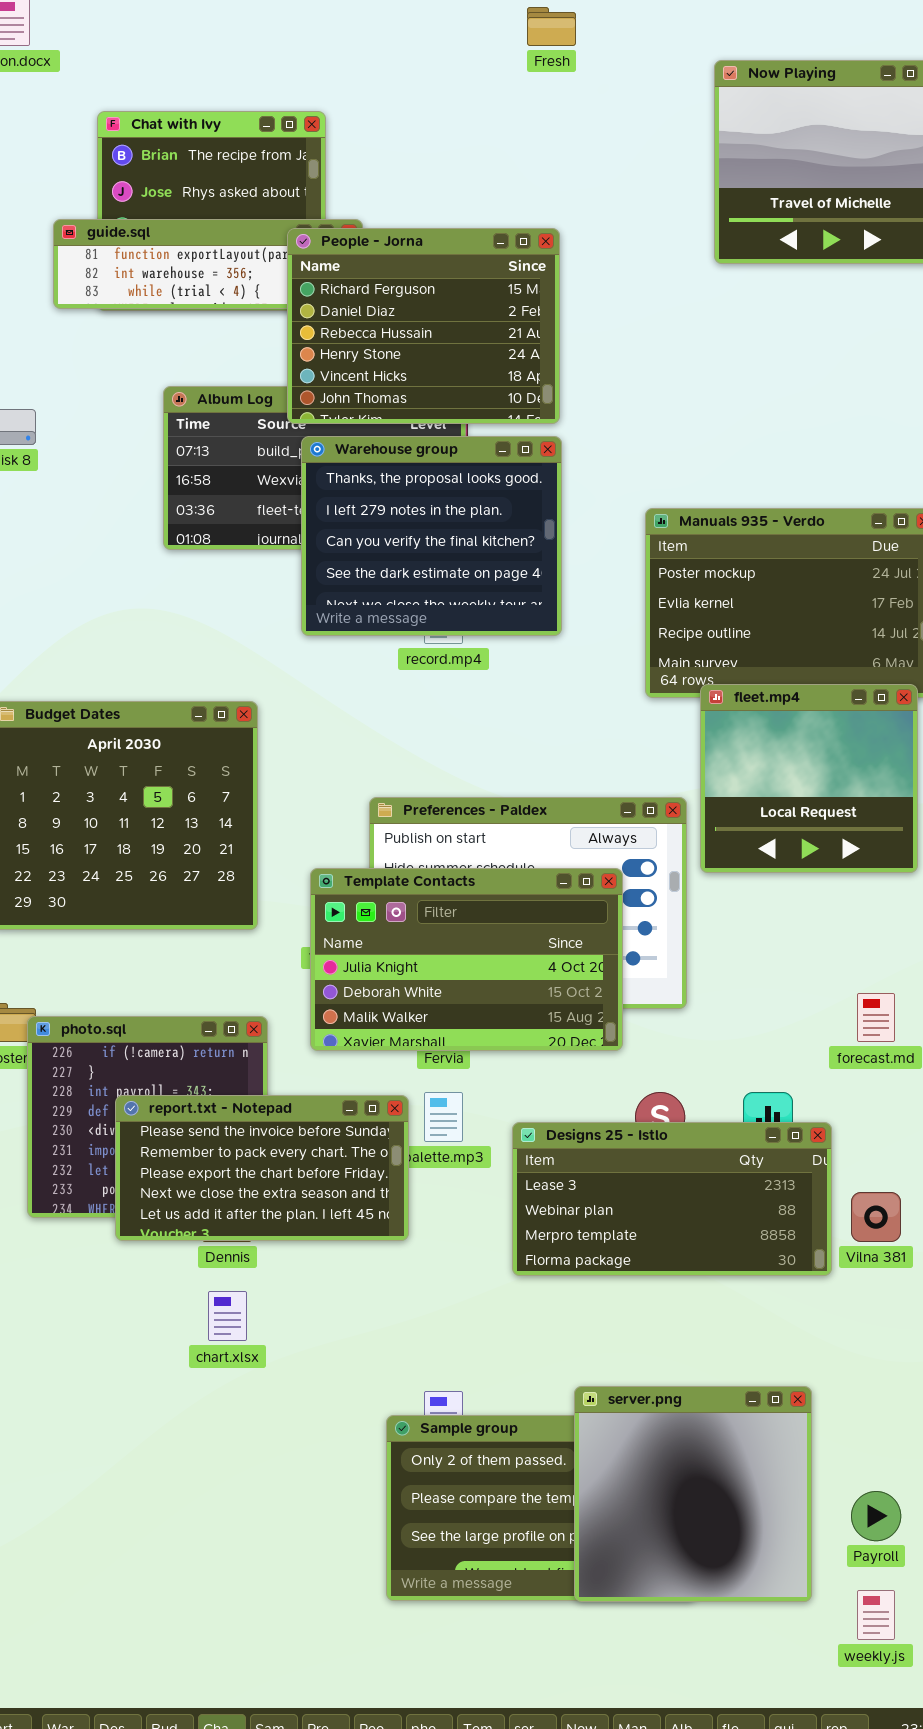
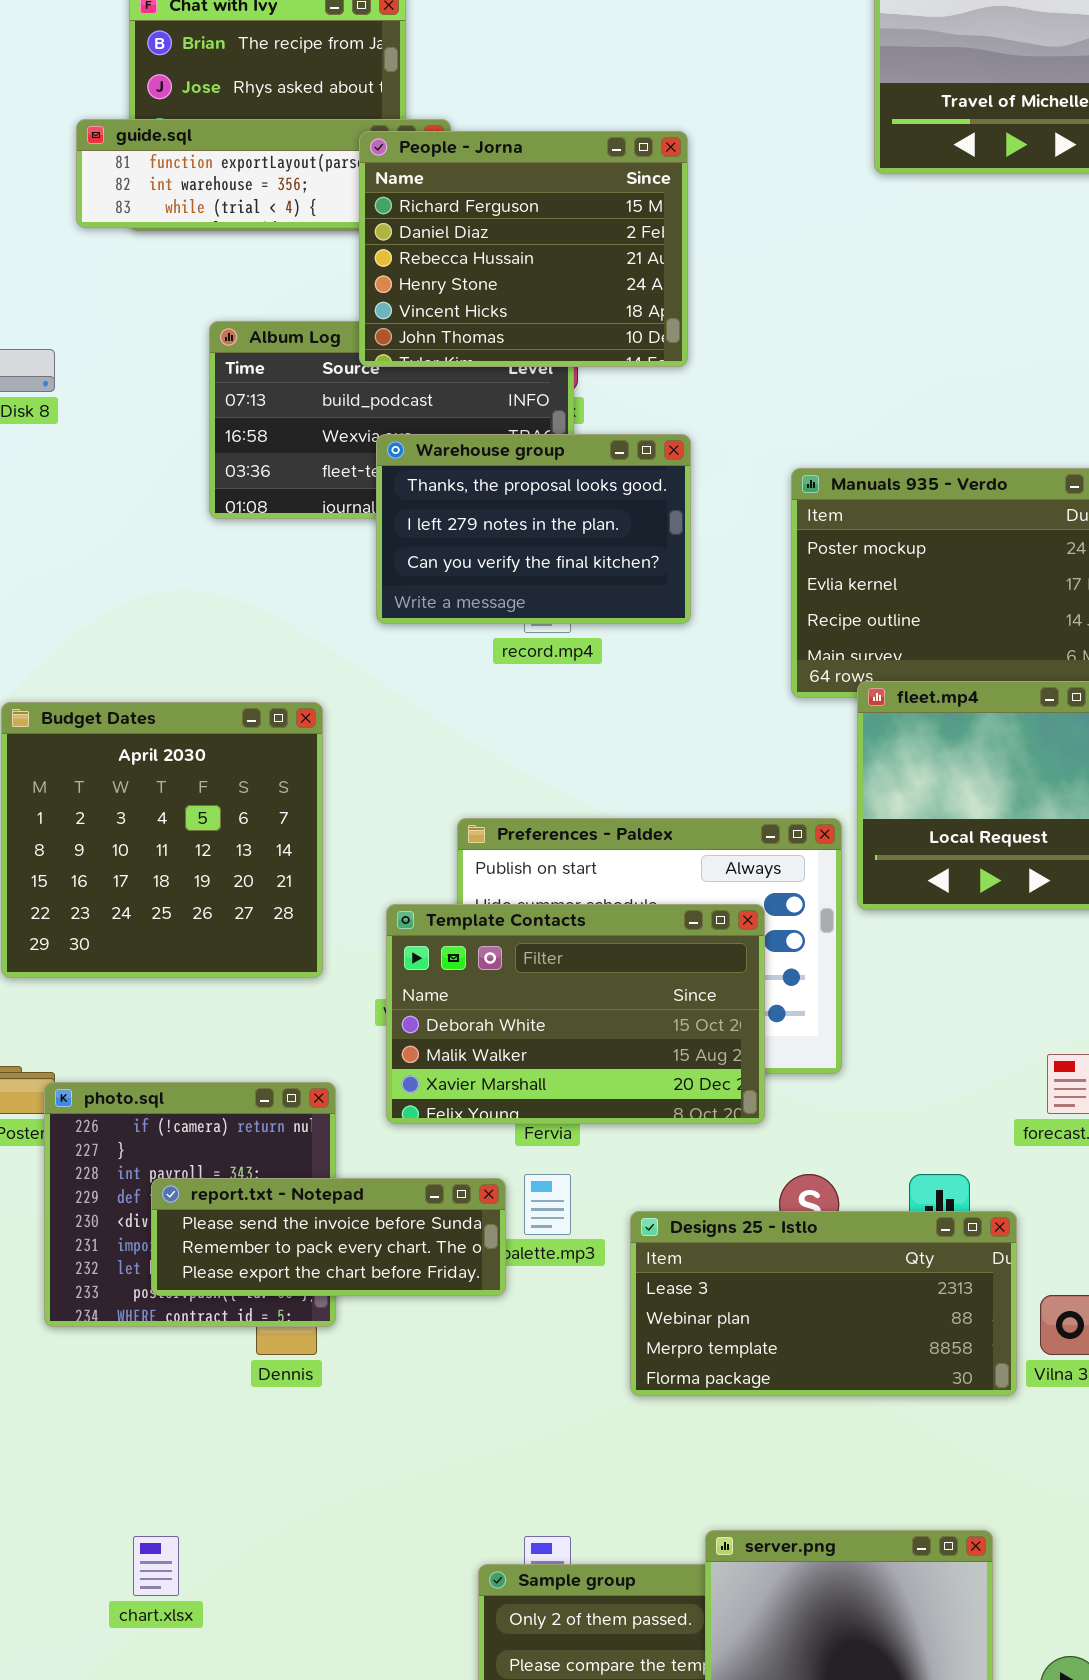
Warehouse group: [301,436,562,636] -> [376,434,691,624], resized
Template Contacts: [310,868,623,1051] -> [386,904,765,1124], scrolled down 1 row
report.txt - Notepad: [115,1095,409,1241] -> [151,1178,506,1296], resized
chart.xlsx: [208,1291,247,1341] -> [133,1536,179,1596], moved

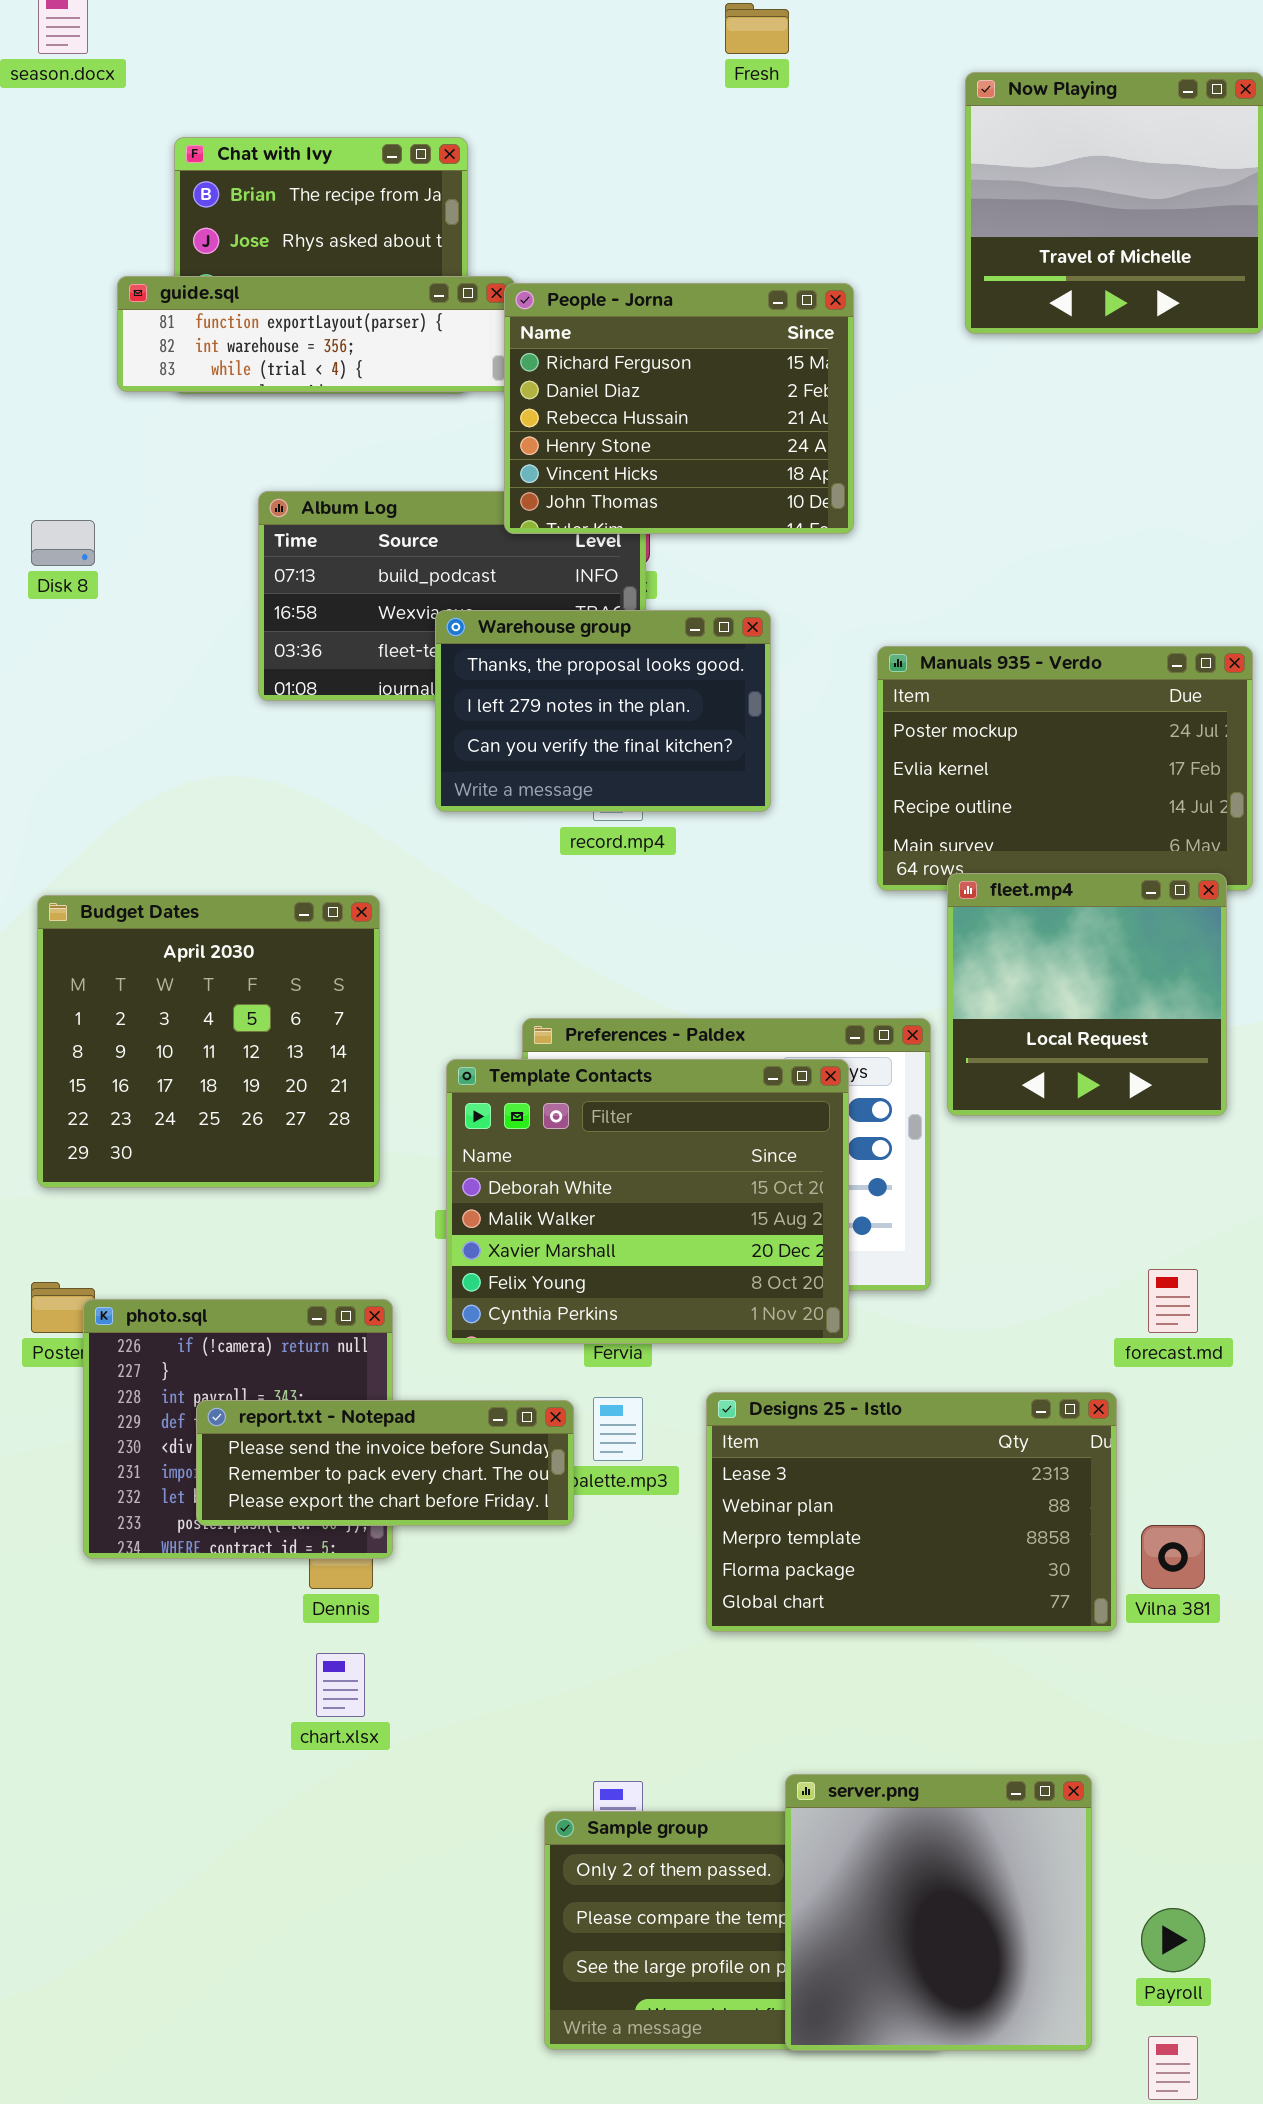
People - Jorna: [359,131,688,367] -> [504,283,854,534], moved
Template Contacts: [386,904,765,1124] -> [446,1059,849,1344], resized
Designs 25 - Istlo: [630,1211,1017,1396] -> [706,1392,1117,1632], resized
chart.xlsx: [133,1536,179,1596] -> [316,1653,365,1717], moved

